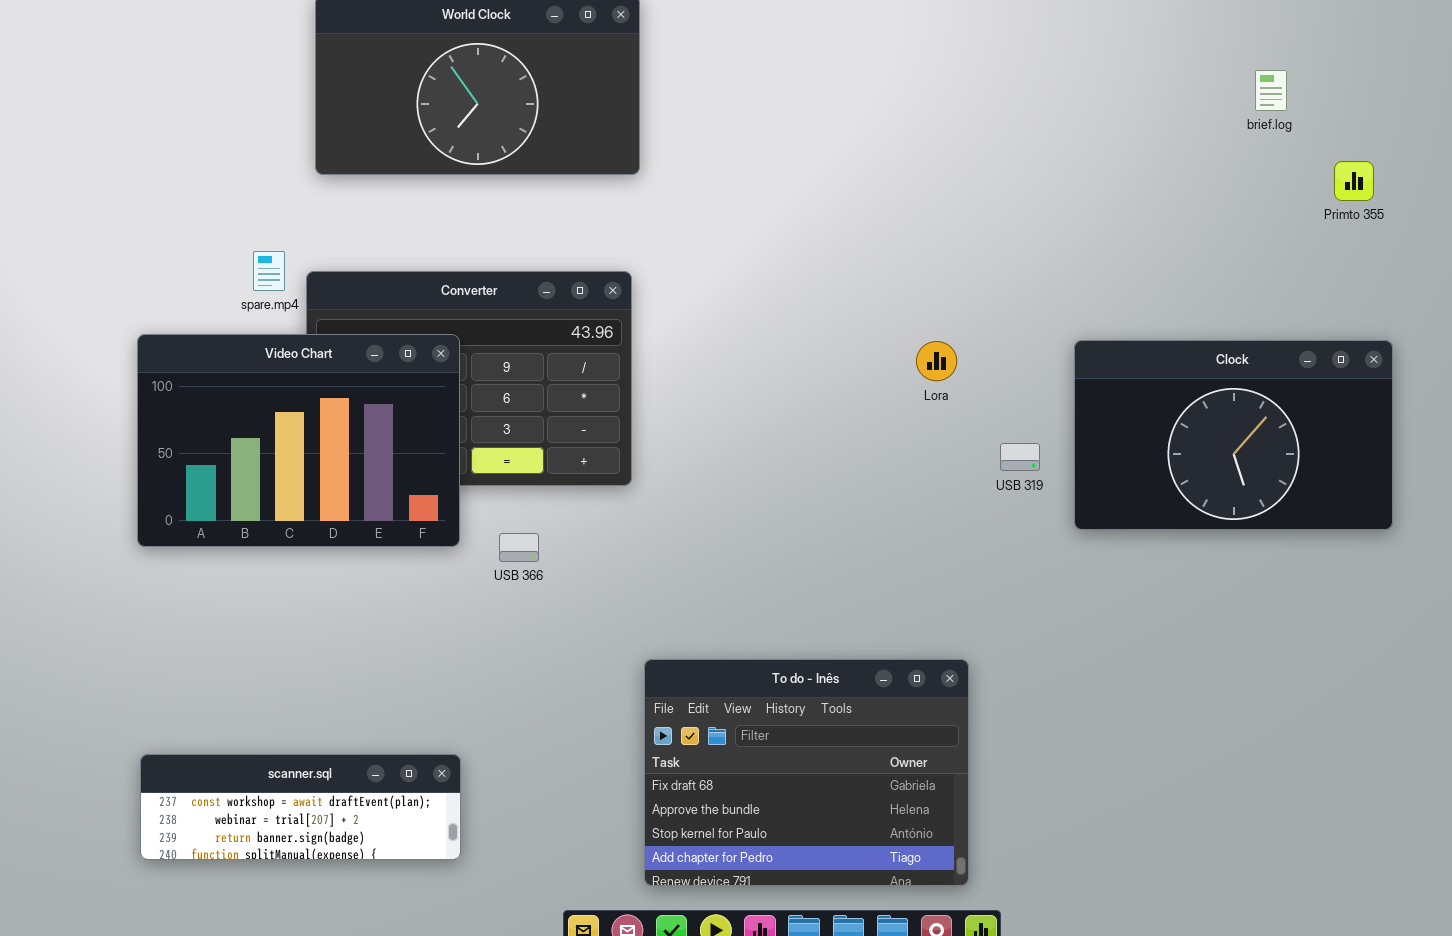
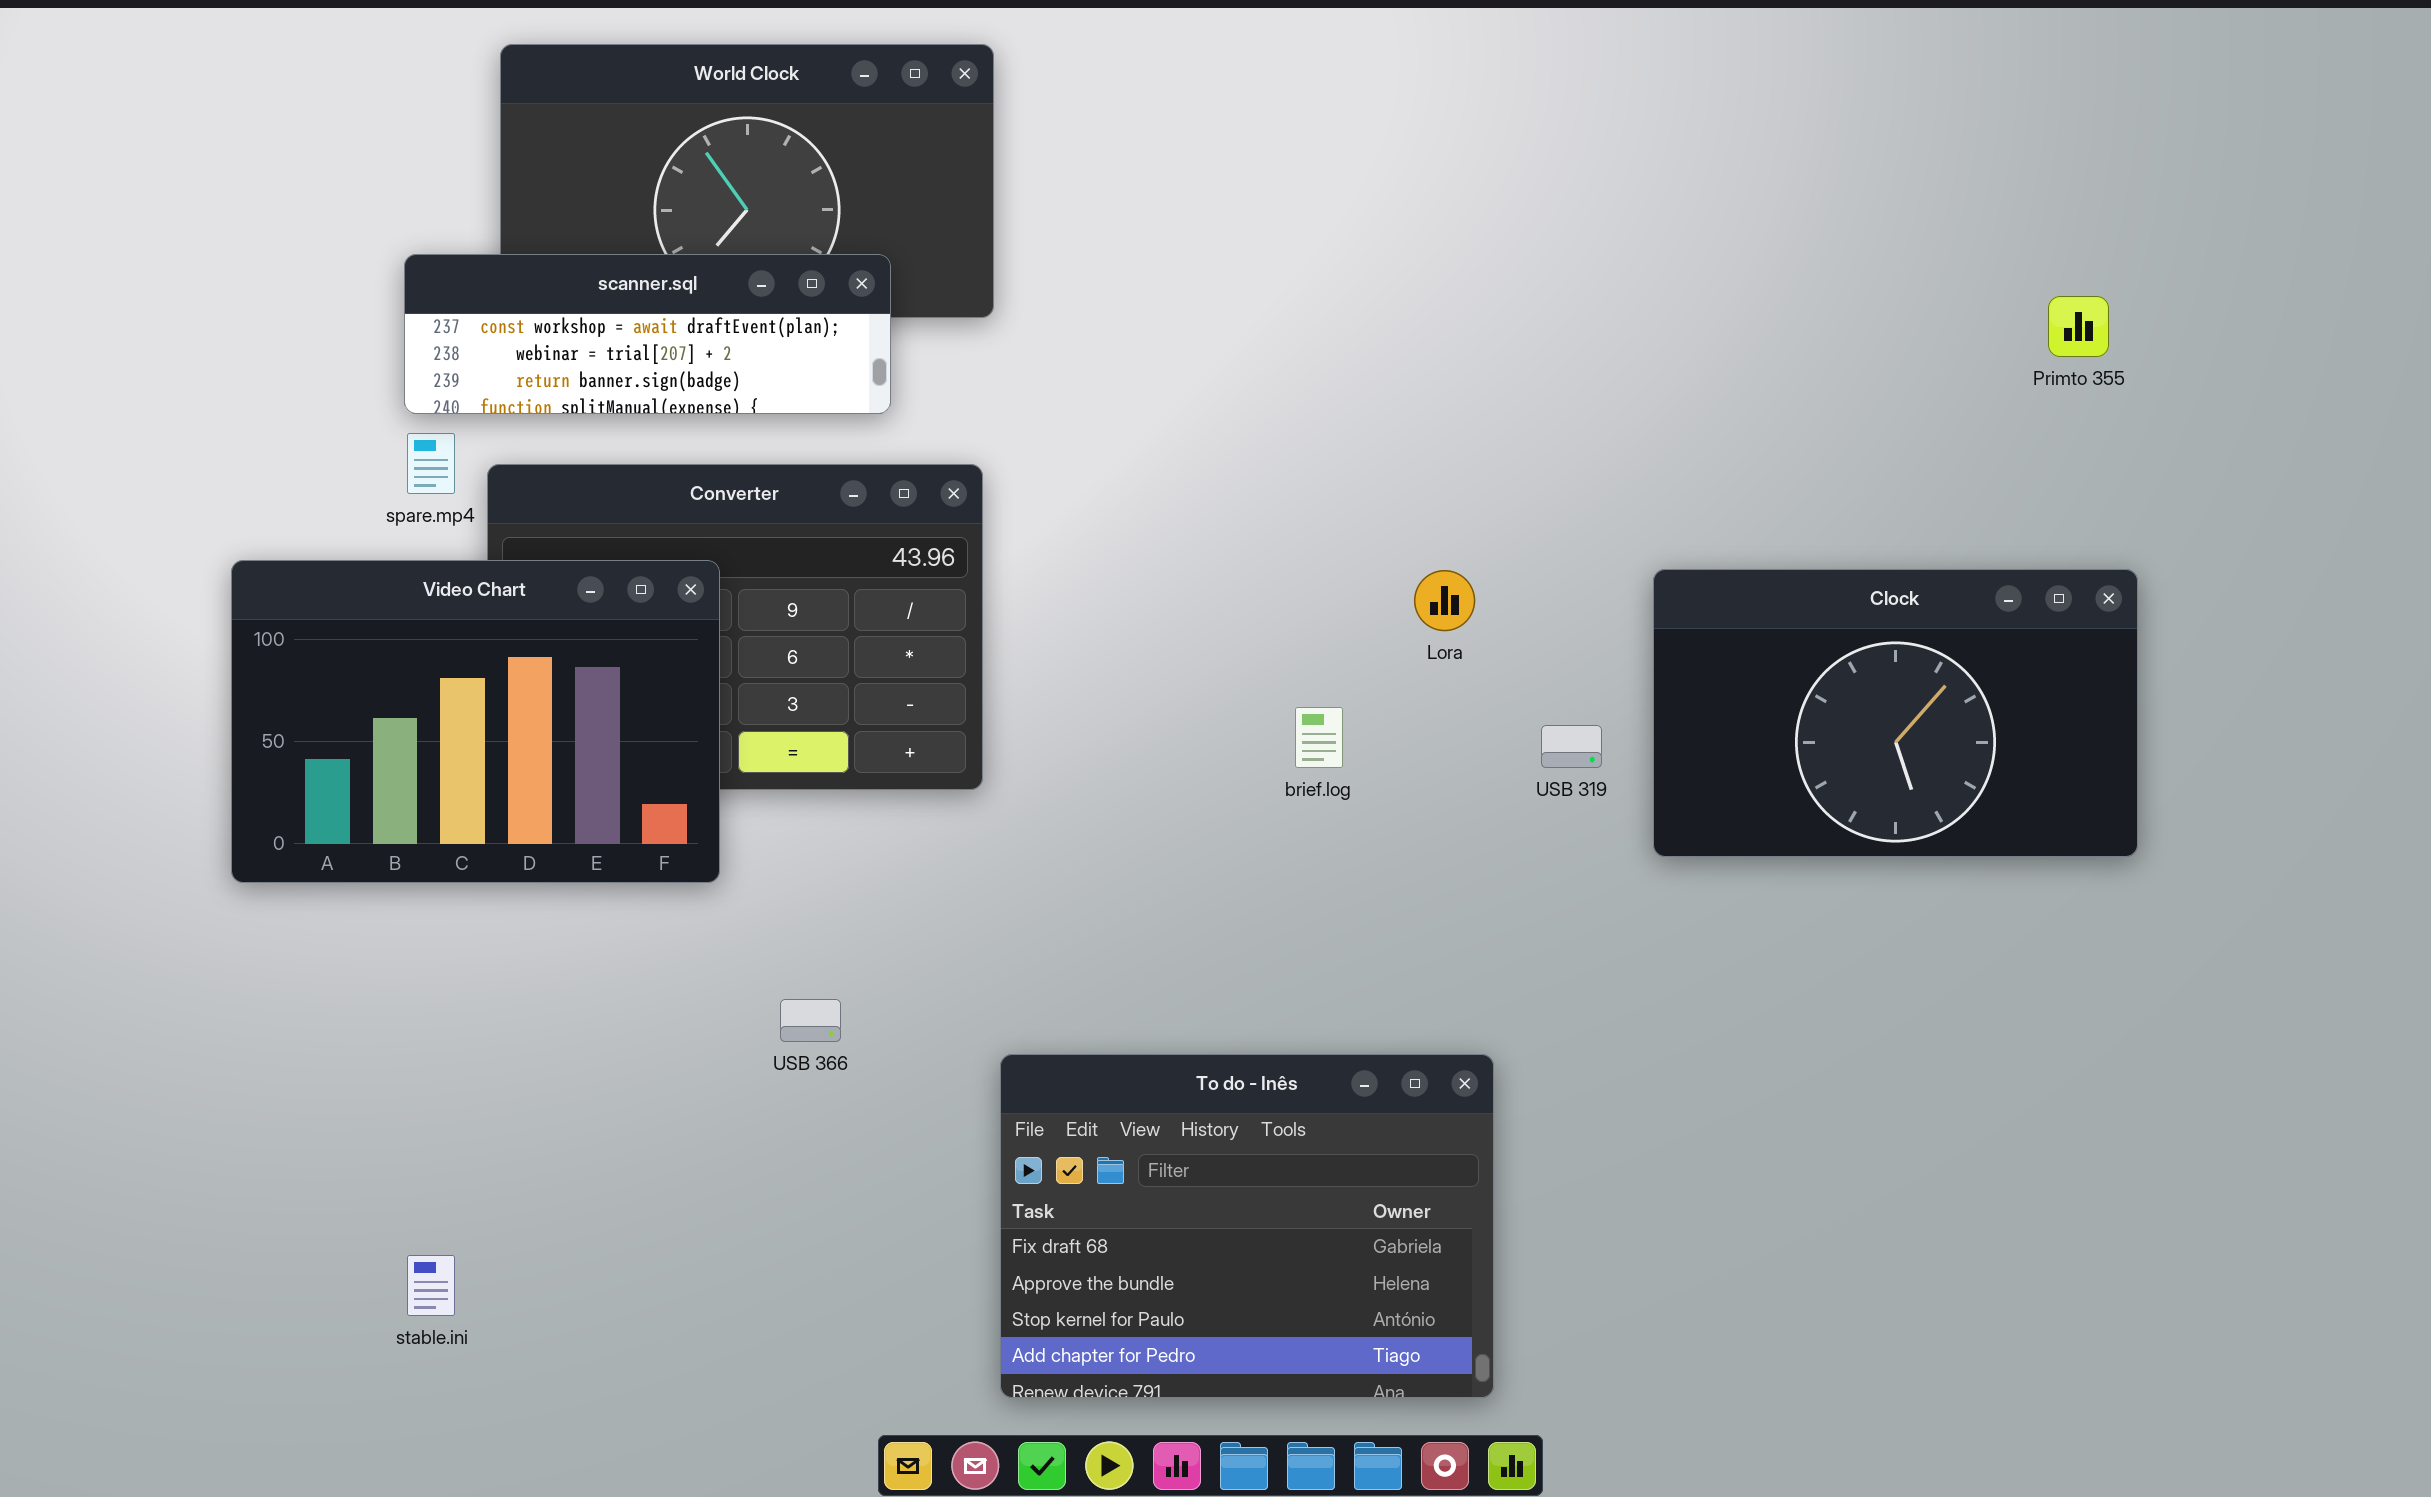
brief.log: [1255,70,1287,111] -> [1295,707,1343,768], moved
USB 366: [499,533,539,562] -> [780,999,841,1042], moved
scanner.sql: [140,754,461,860] -> [404,254,891,414], moved

